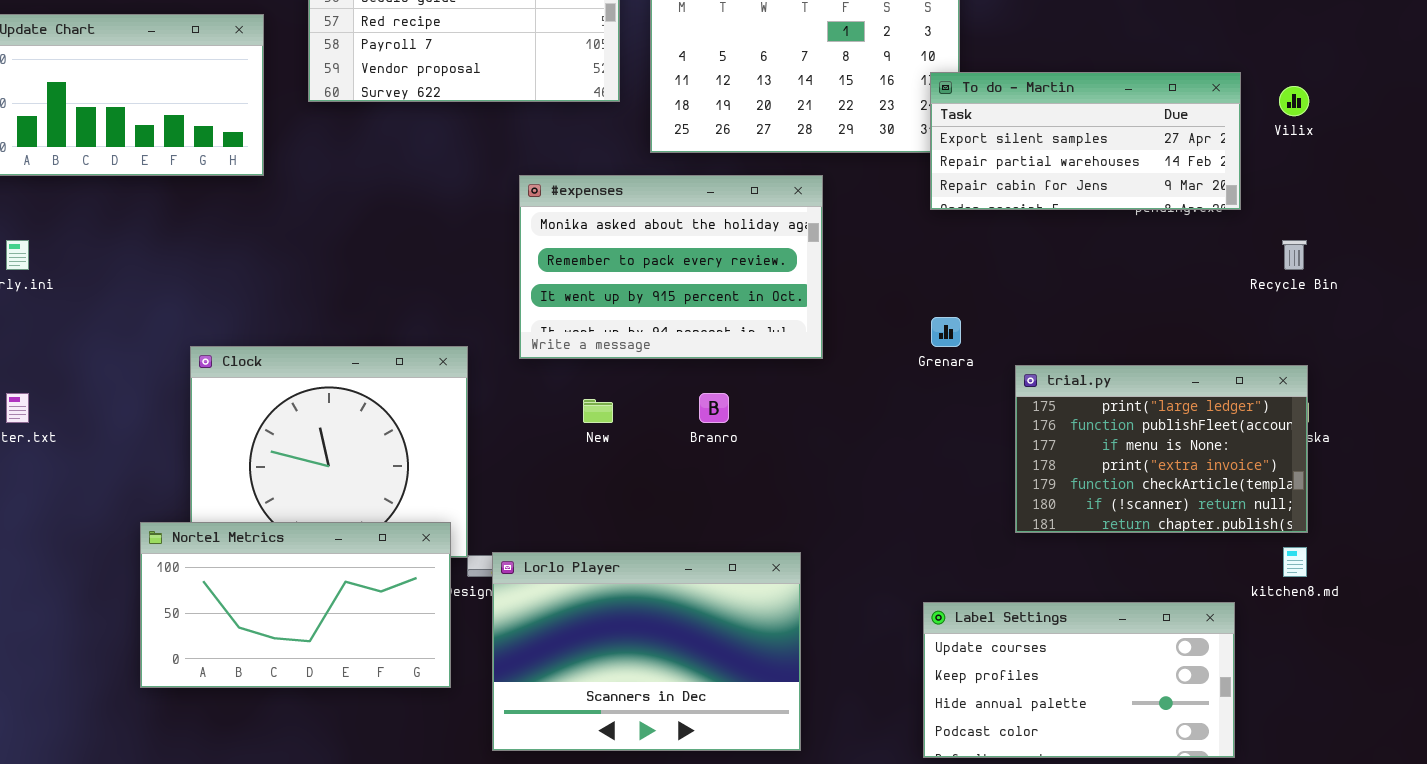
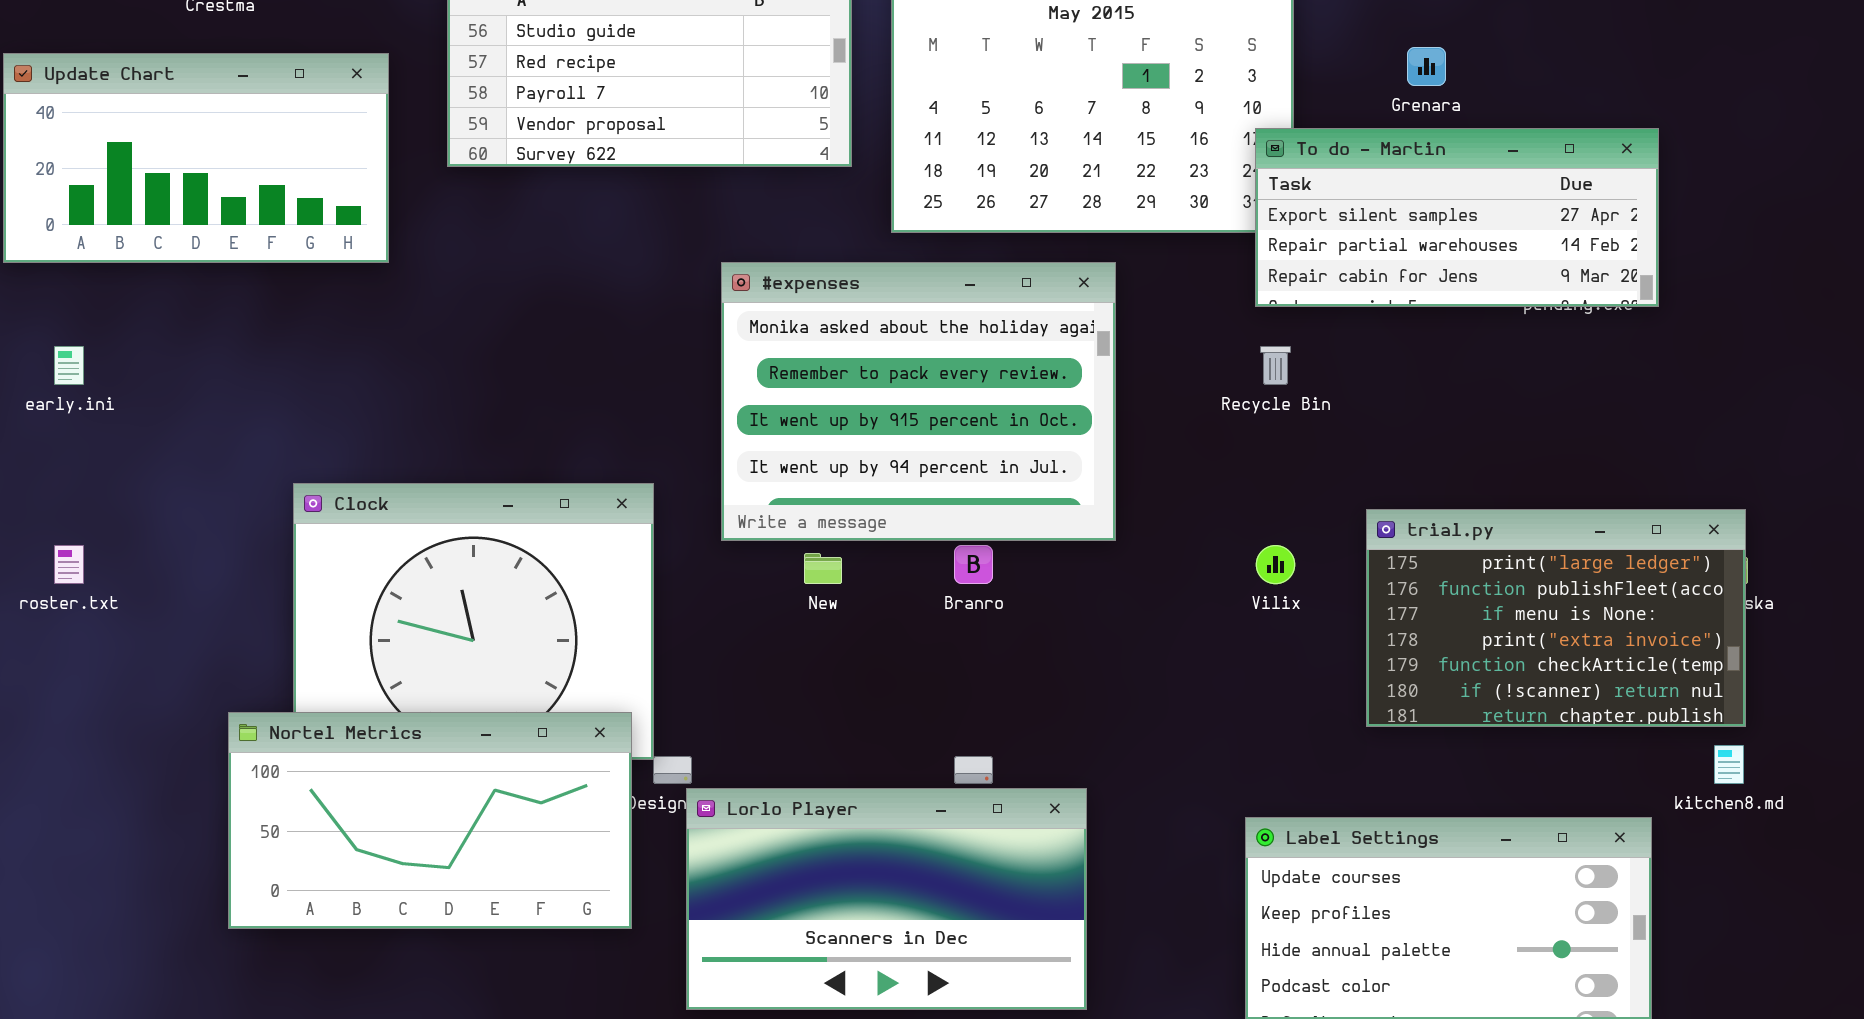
Vilix: [1279,86,1309,116] -> [1256,545,1295,584], moved
#expenses: [519,175,823,359] -> [721,262,1116,541], resized
Recycle Bin: [1282,240,1307,270] -> [1260,346,1291,385], moved
Grenara: [931,317,961,347] -> [1407,47,1446,86], moved
Lorlo Player: [492,552,801,751] -> [686,788,1087,1010], resized

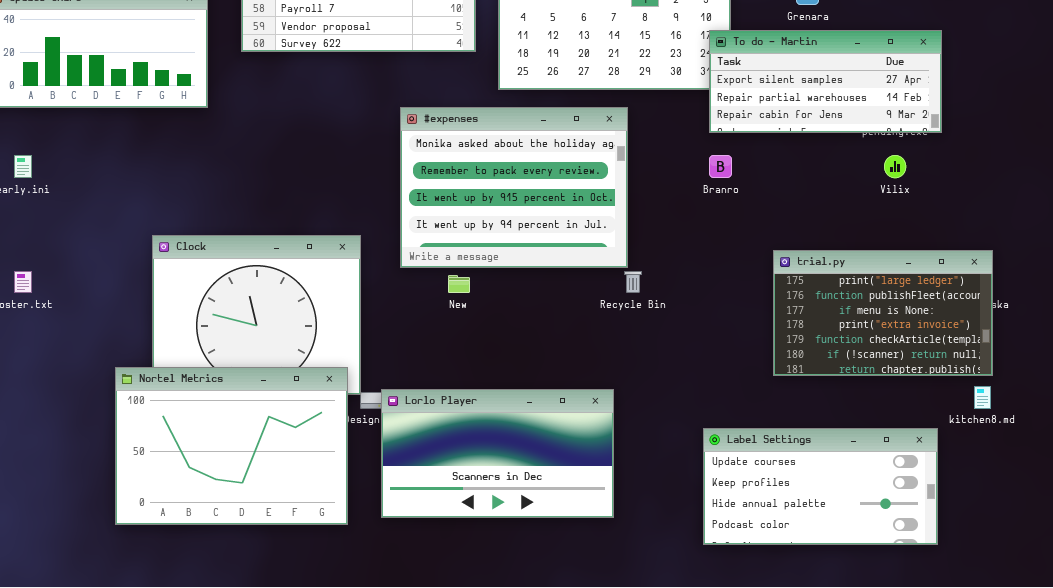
Recycle Bin: [1260,346,1291,385] -> [624,271,642,293], moved
Branro: [954,545,993,584] -> [709,155,732,178], moved
Vilix: [1256,545,1295,584] -> [884,155,906,178], moved
Nortel Metrics: [228,712,632,929] -> [115,367,348,525], resized
Lorlo Player: [686,788,1087,1010] -> [381,389,614,518], moved

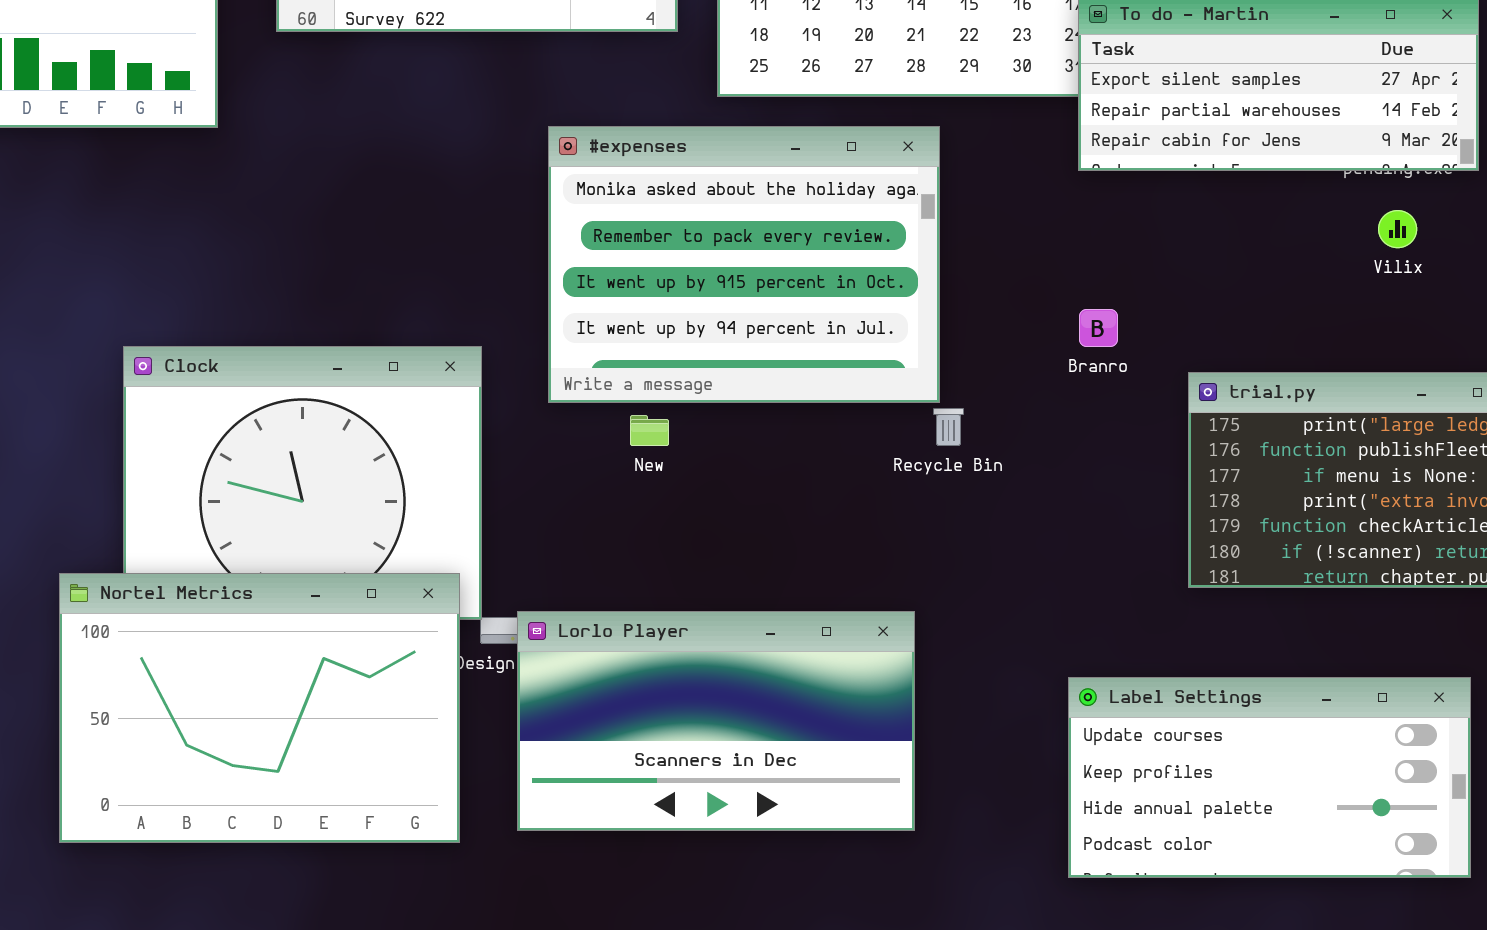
Branro: [709,155,732,178] -> [1079,309,1118,347], moved

